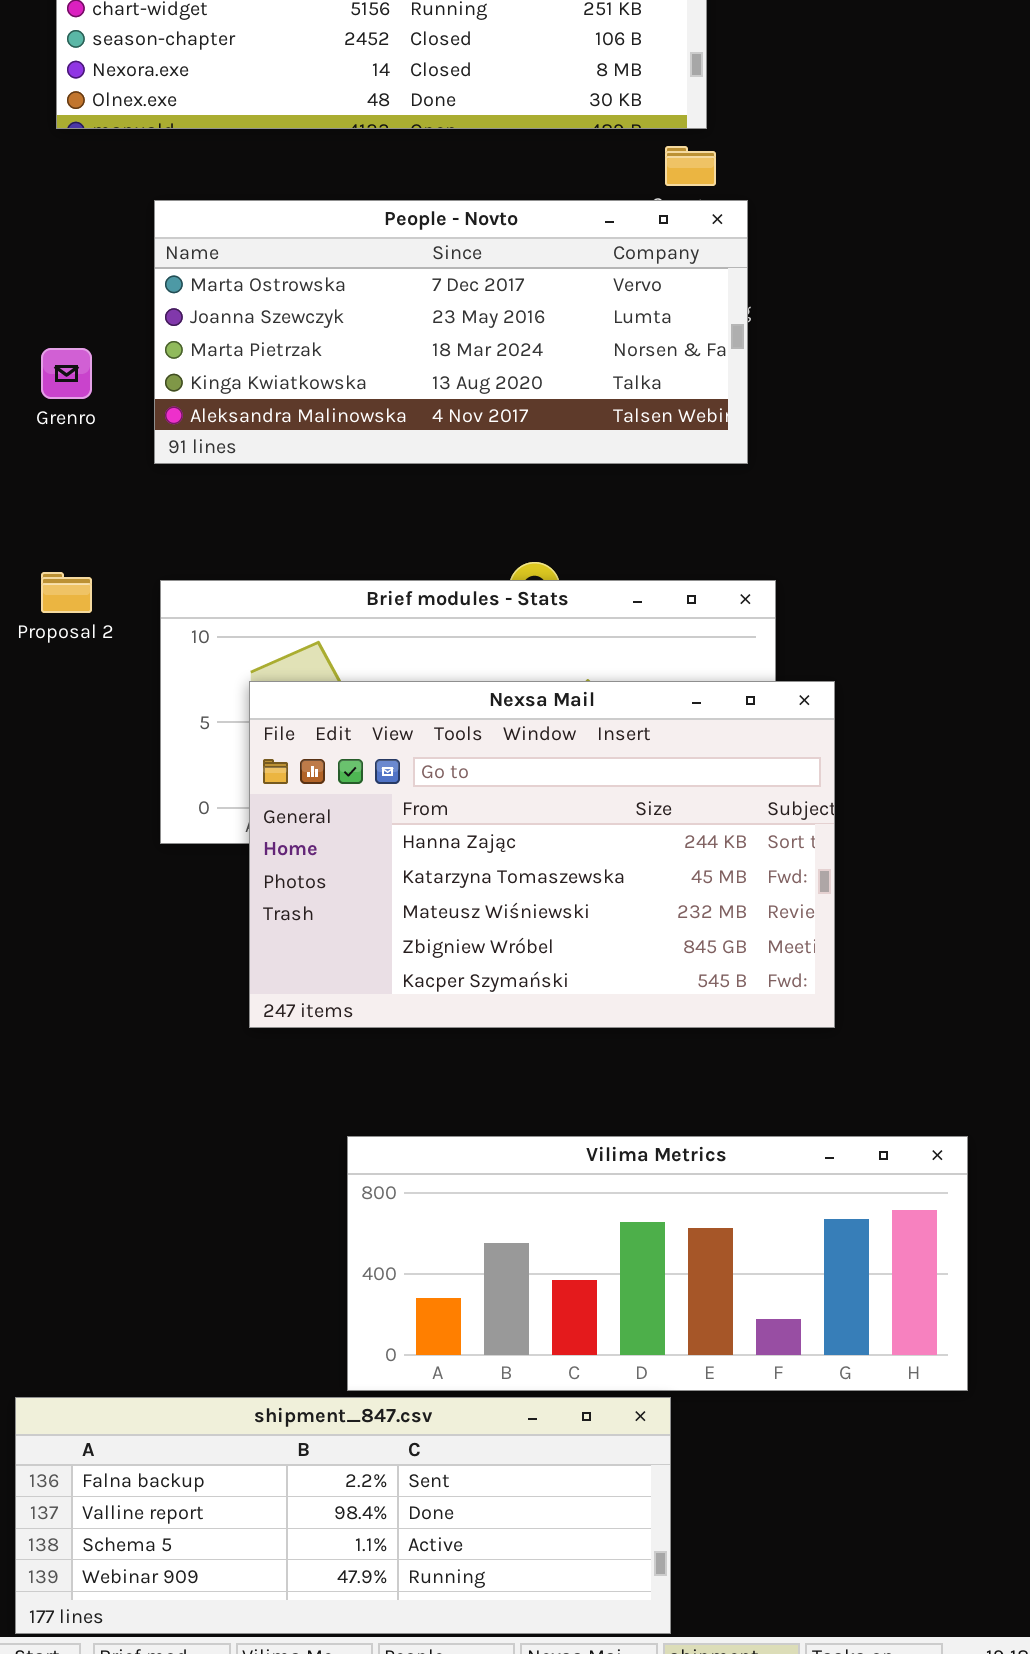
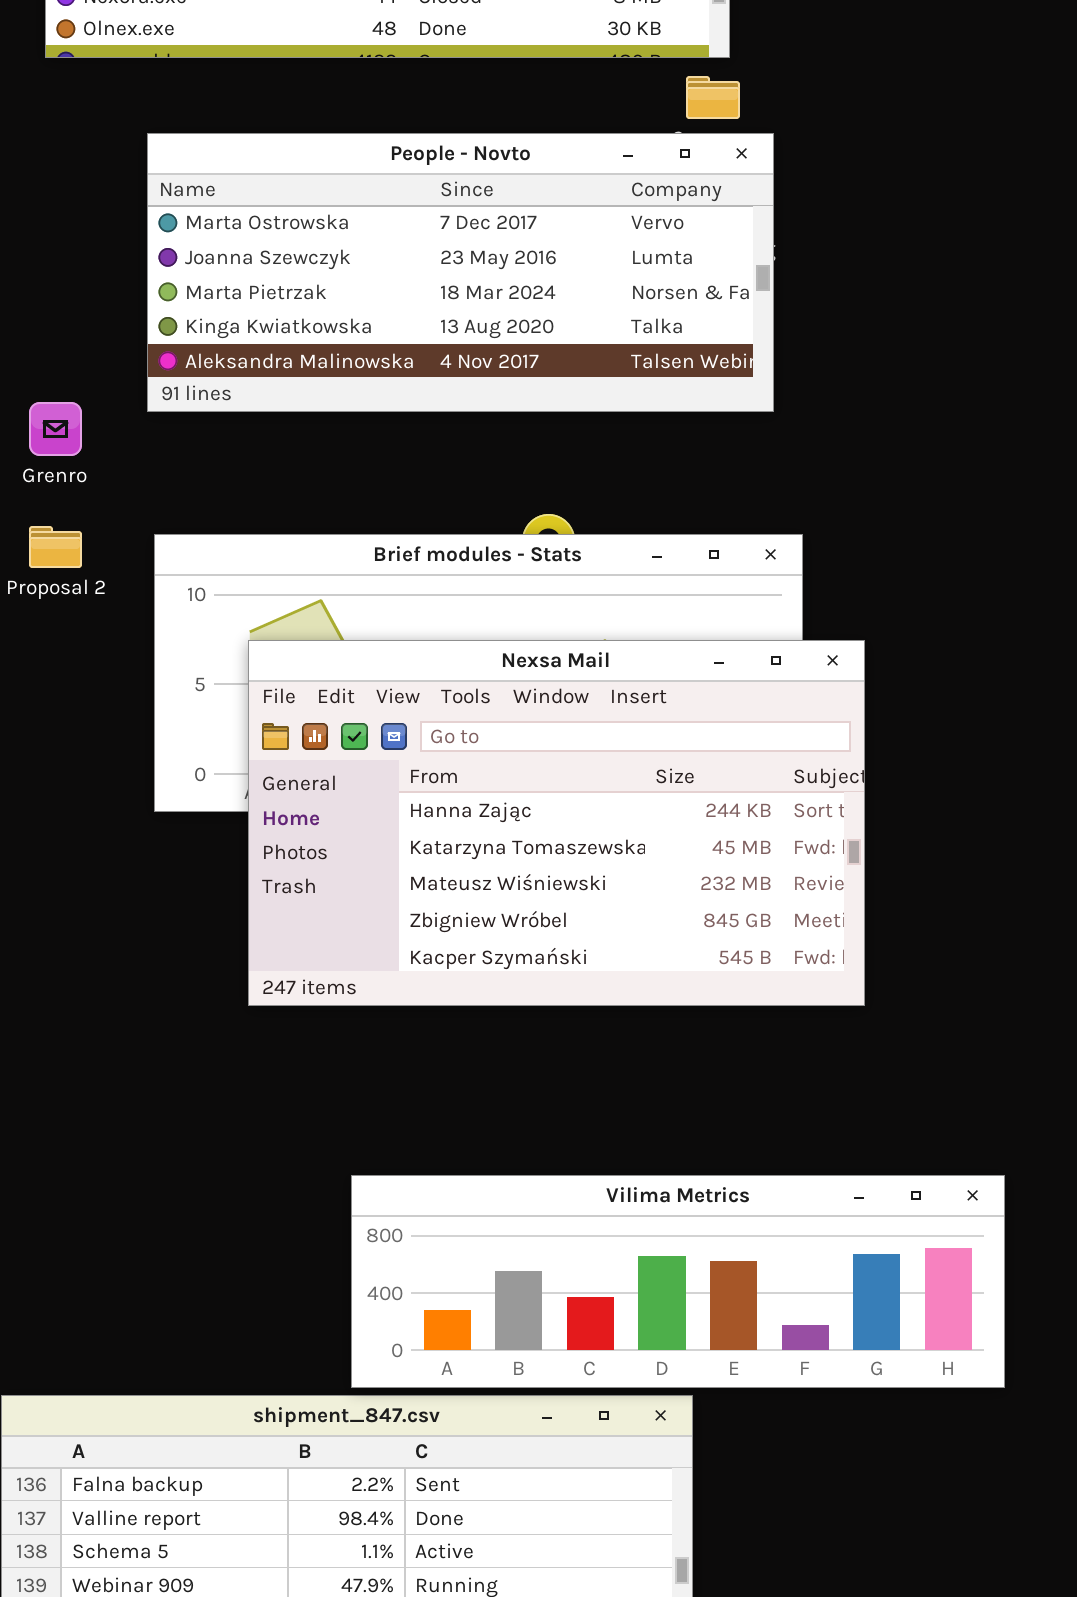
Grenro: [41,348,92,399] -> [29,402,82,456], moved
Vilima Metrics: [347,1136,968,1391] -> [351,1175,1005,1388], resized

